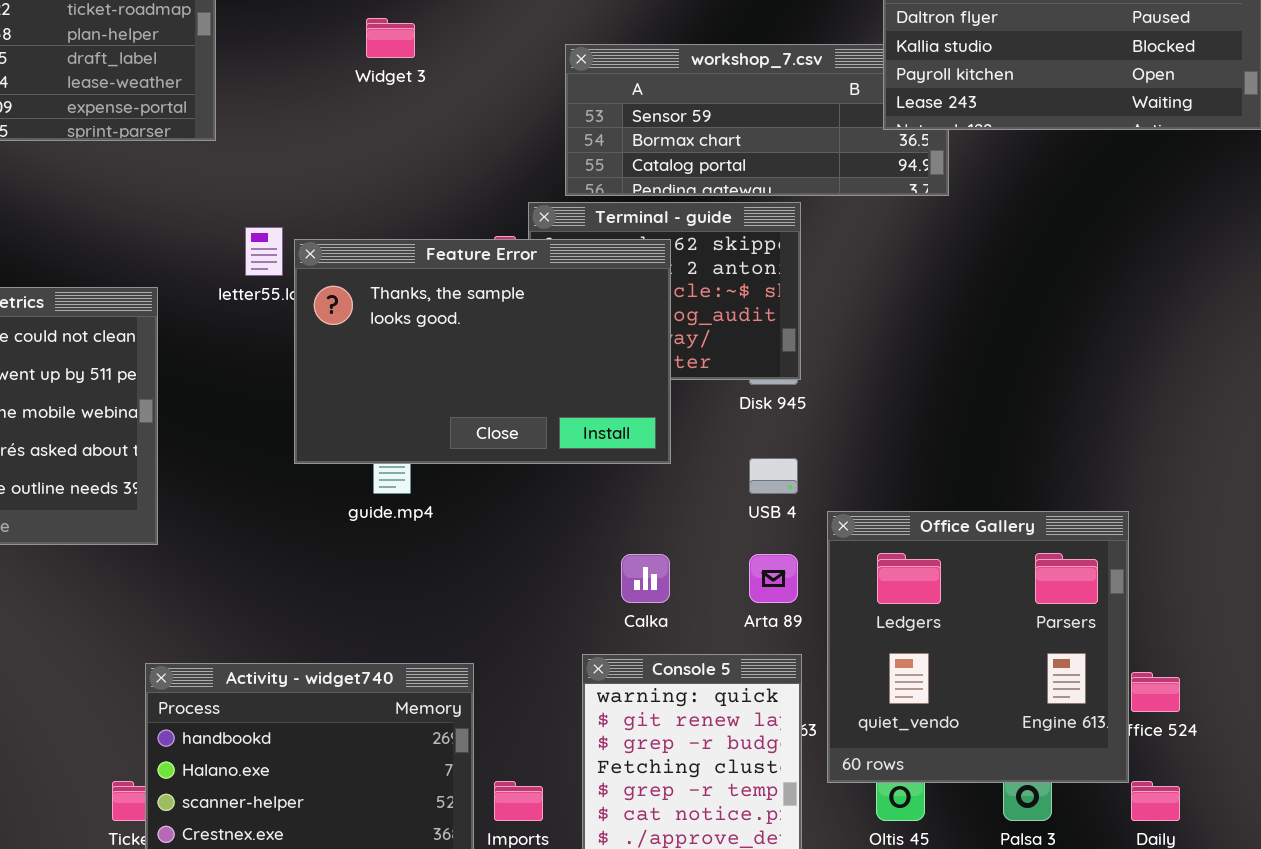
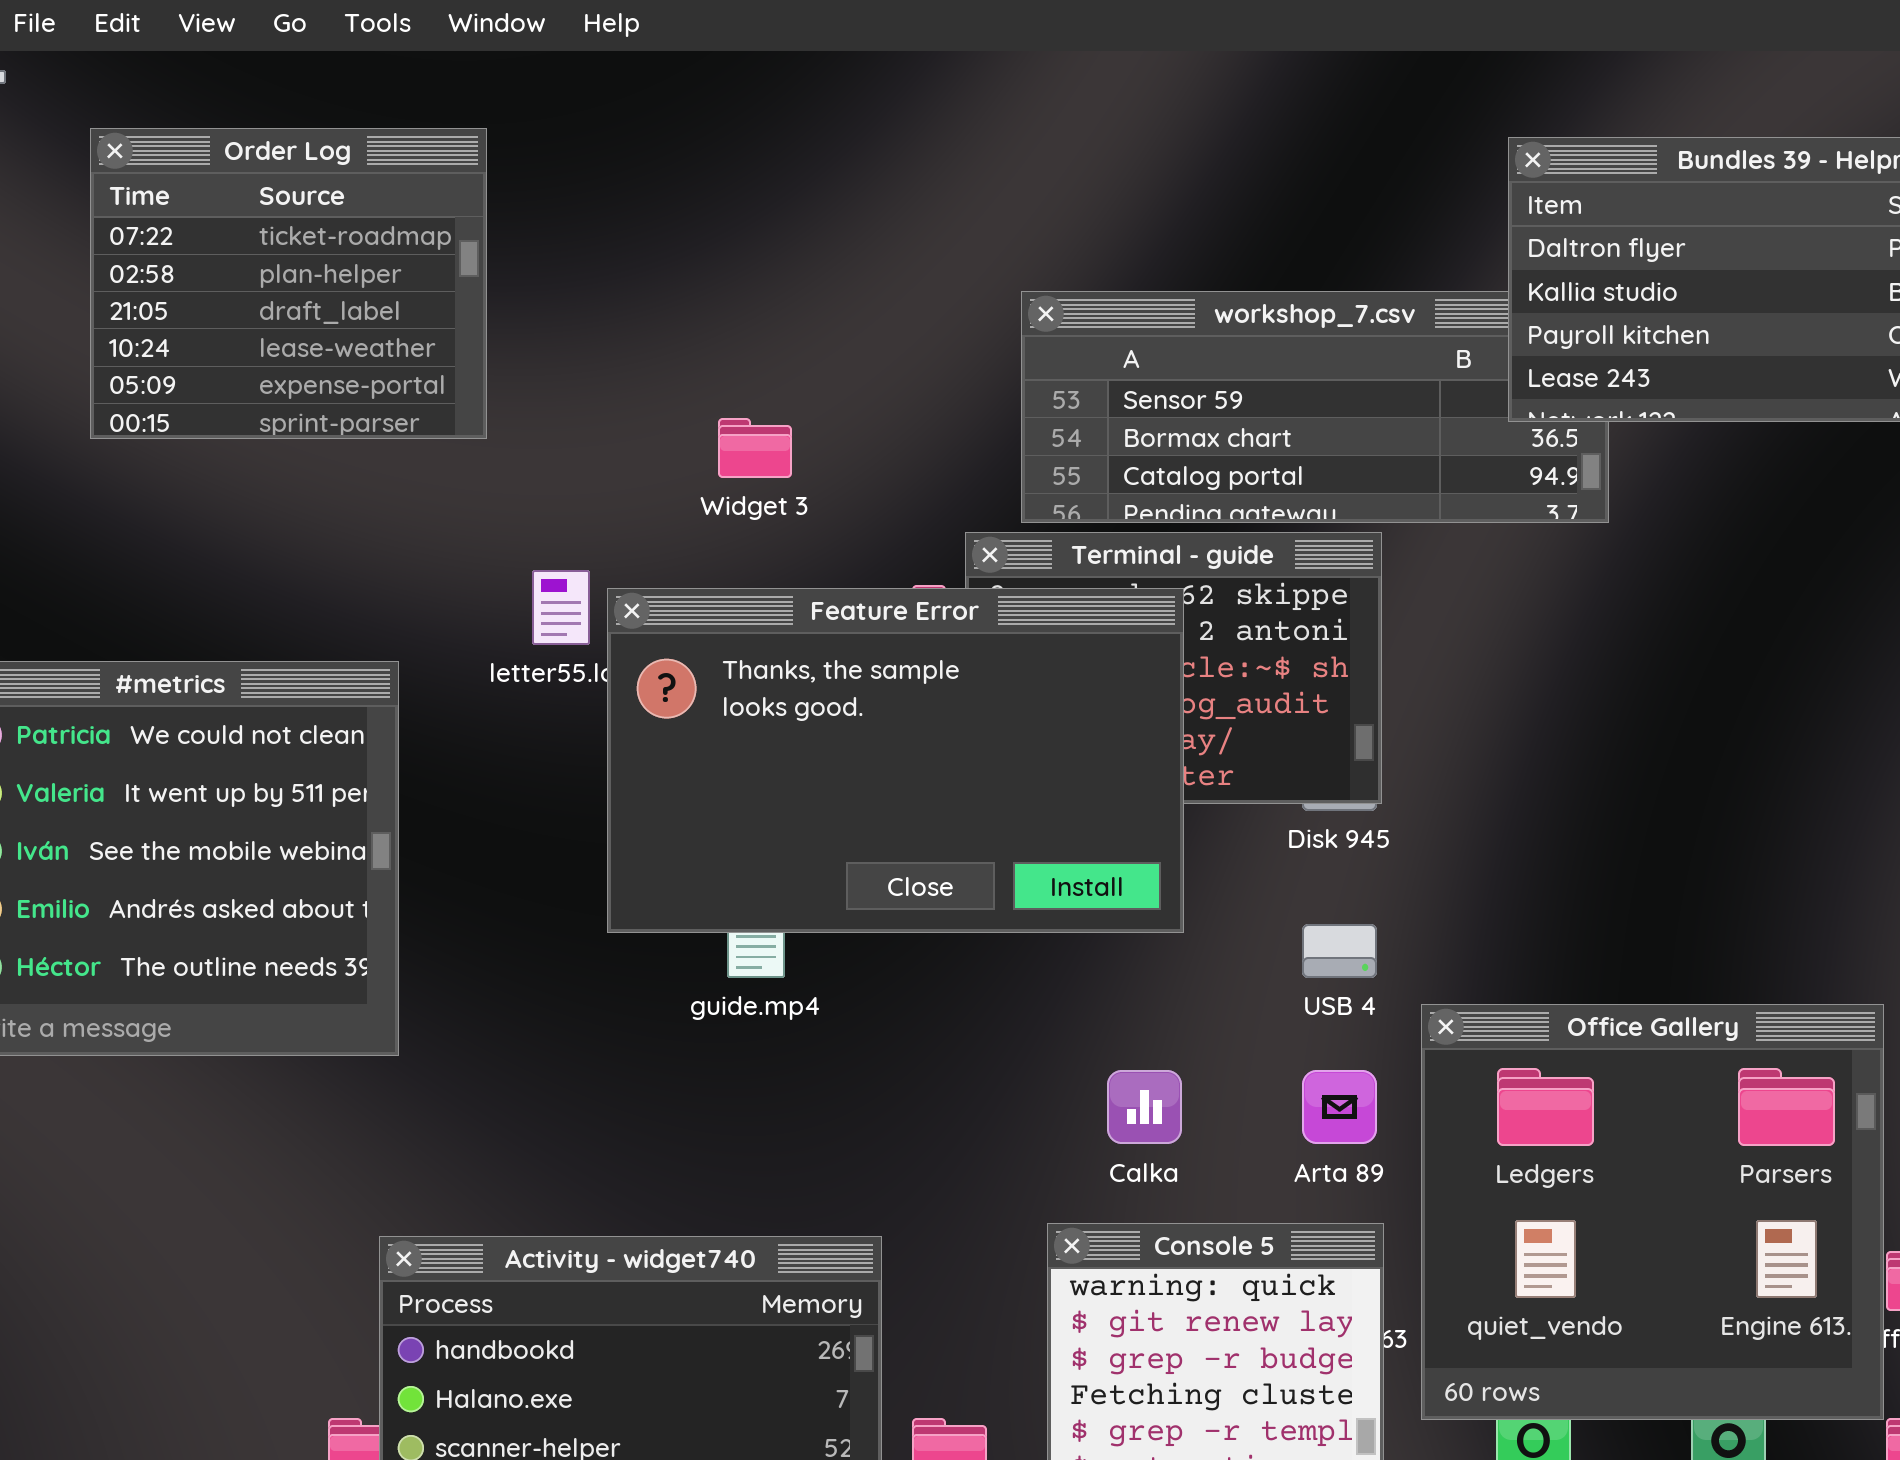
Widget 3: [366,18,415,58] -> [718,418,792,478], moved

